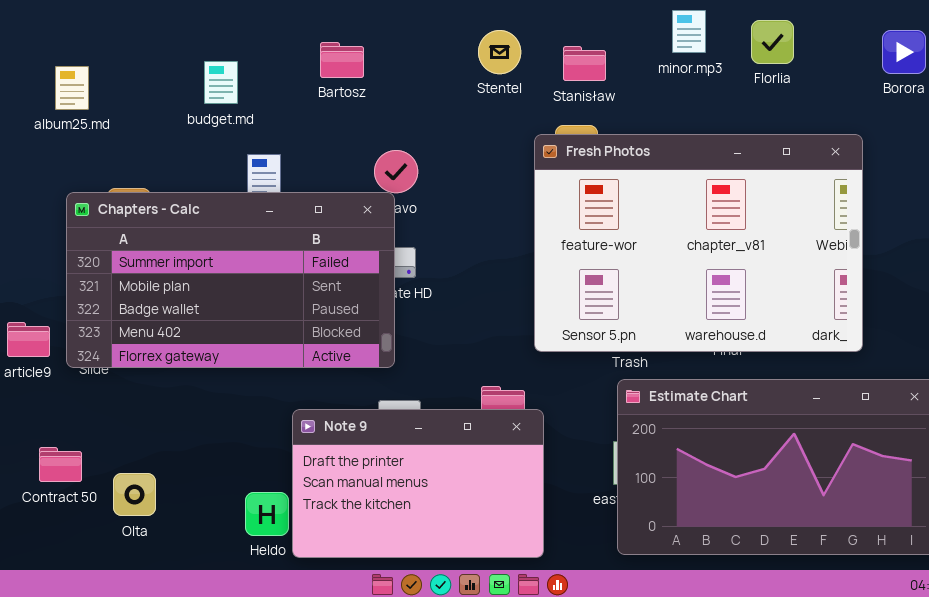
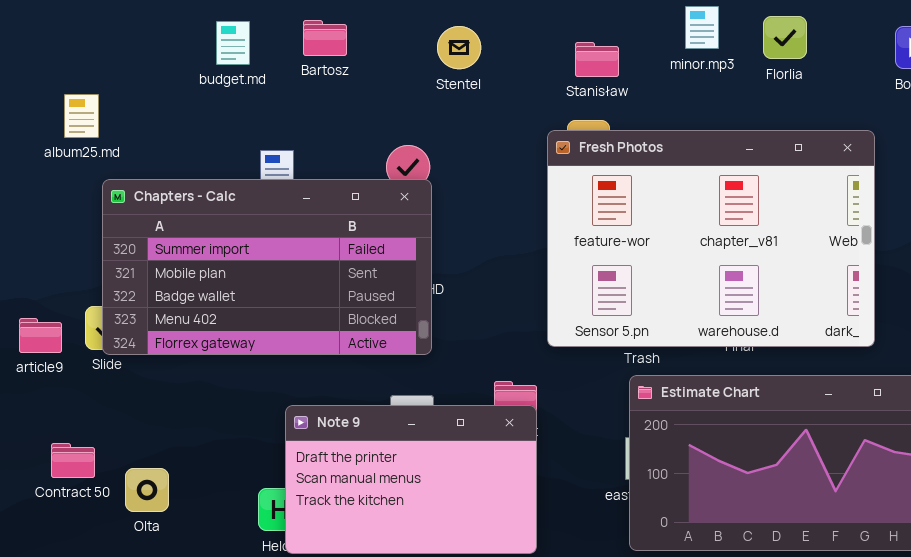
Stentel: [478,30,521,74] -> [437,26,481,69], moved
Bartosz: [320,42,364,78] -> [303,20,347,56], moved
budget.md: [204,61,238,104] -> [216,21,250,65], moved
album25.md: [55,66,89,110] -> [64,94,99,138], moved
Chapters - Calc: [66,192,395,368] -> [102,179,432,355], moved
Note 9: [292,409,544,558] -> [285,405,537,554], moved

